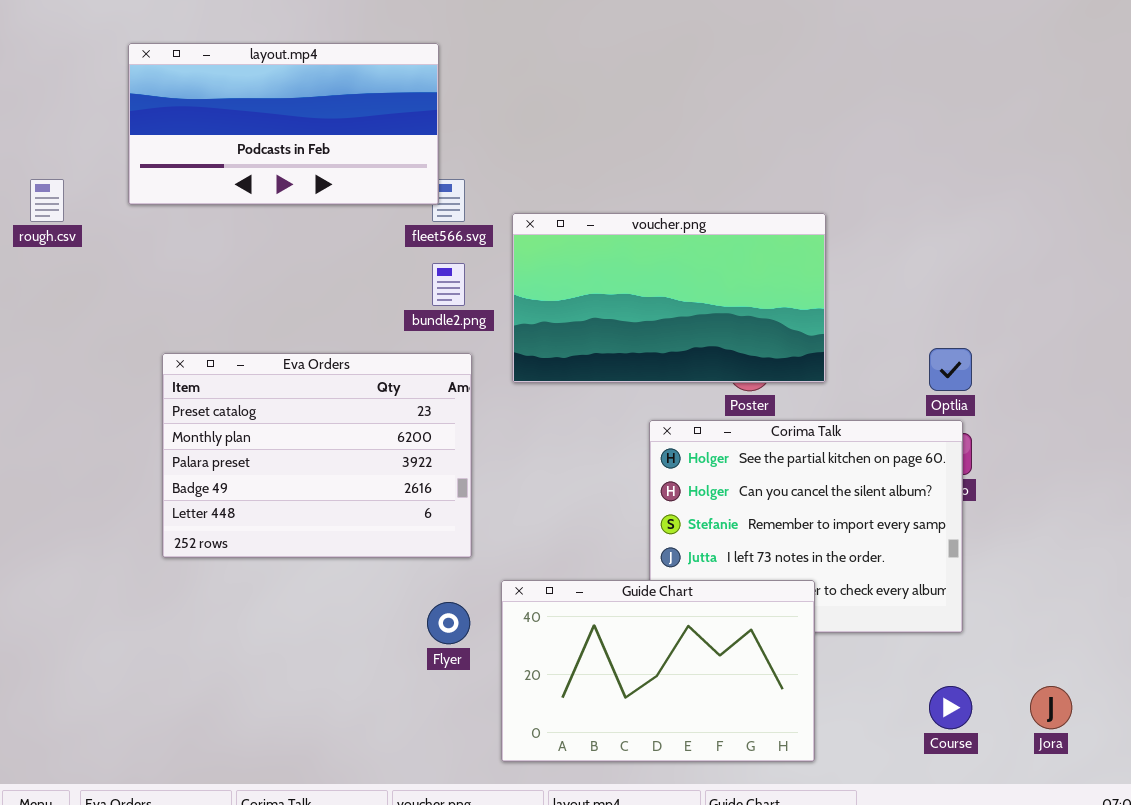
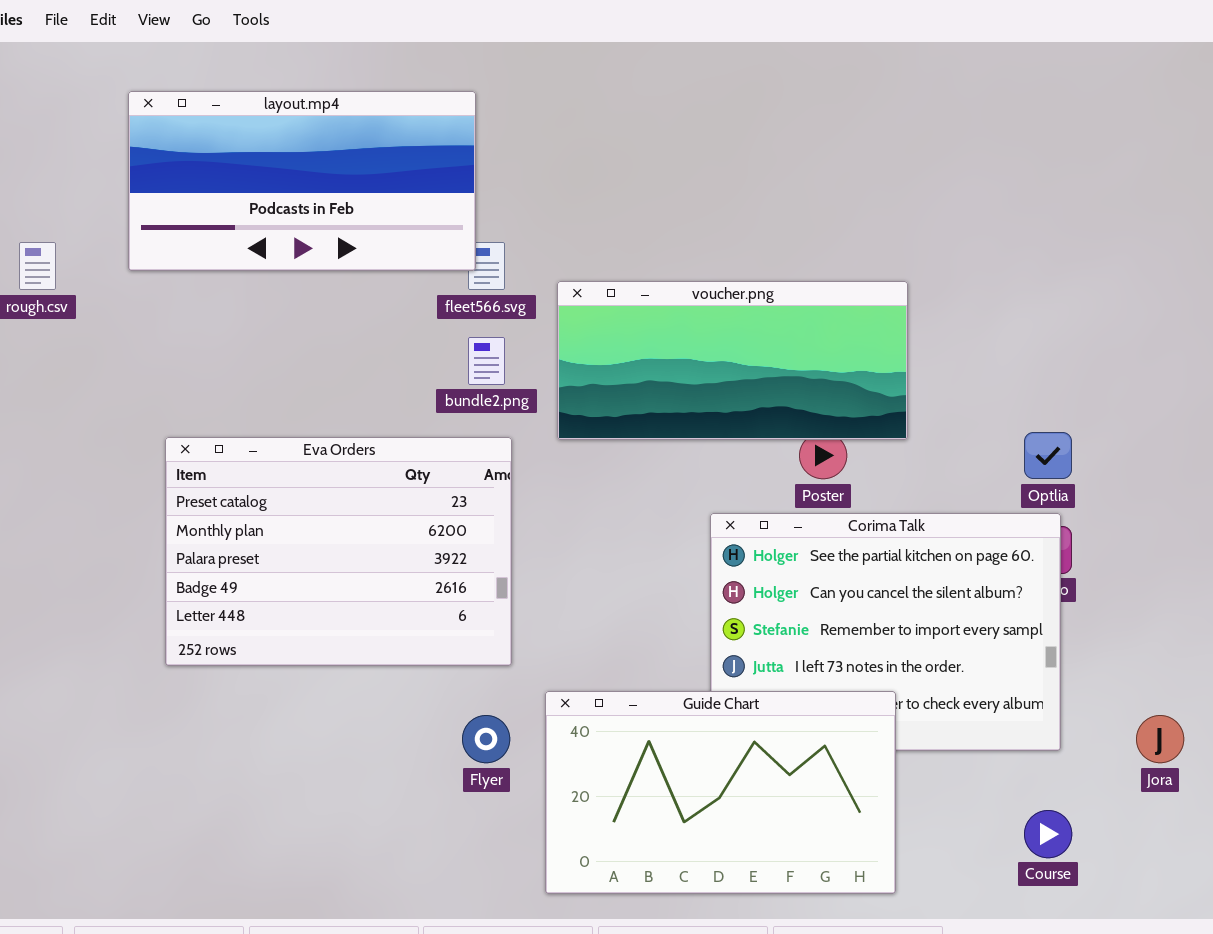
voucher.png: [512,213,826,383] -> [557,281,908,440], resized
Jora: [1030,686,1072,729] -> [1136,715,1184,763], moved

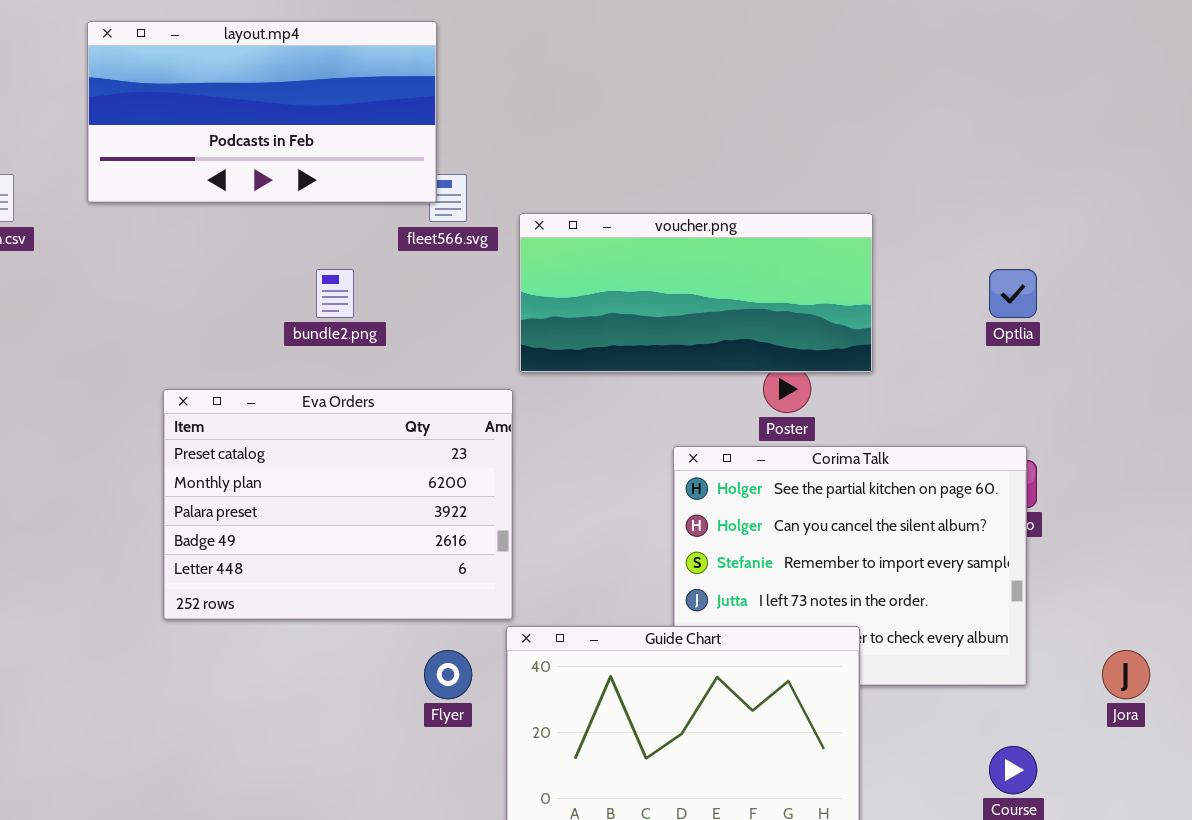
bundle2.png: [468,337,505,385] -> [316,269,354,318], moved
Optlia: [1024,432,1072,479] -> [989,269,1037,318], moved
Eva Orders: [165,437,512,666] -> [163,389,513,620], moved

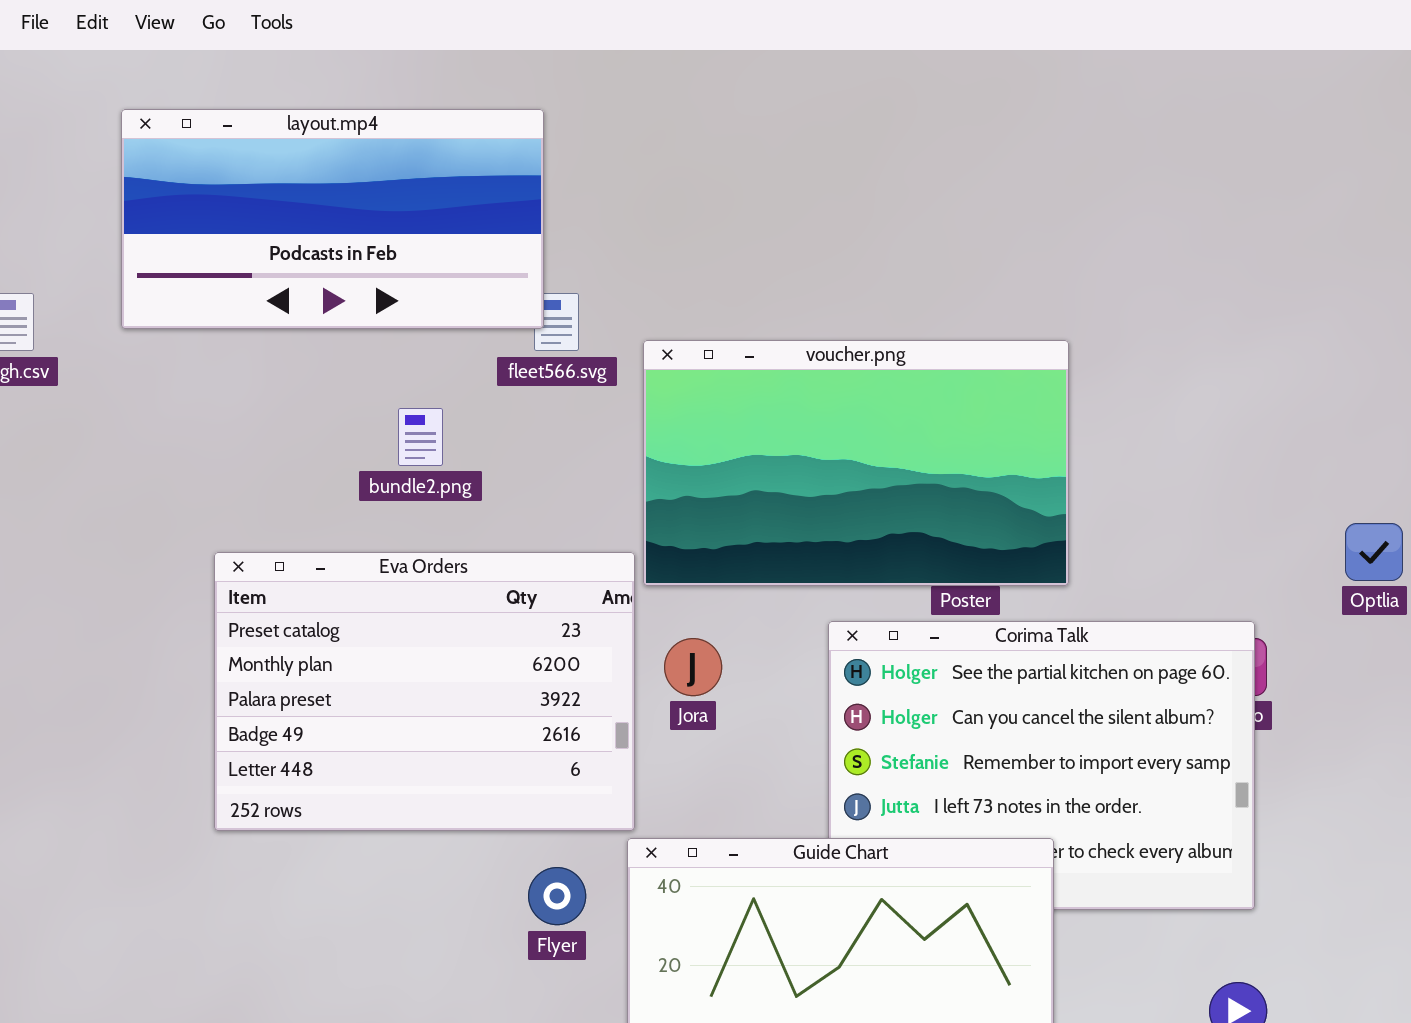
voucher.png: [519,213,873,373] -> [643,340,1069,586], resized
Optlia: [989,269,1037,318] -> [1345,523,1403,581], moved
Jora: [1102,650,1150,699] -> [664,638,722,696], moved

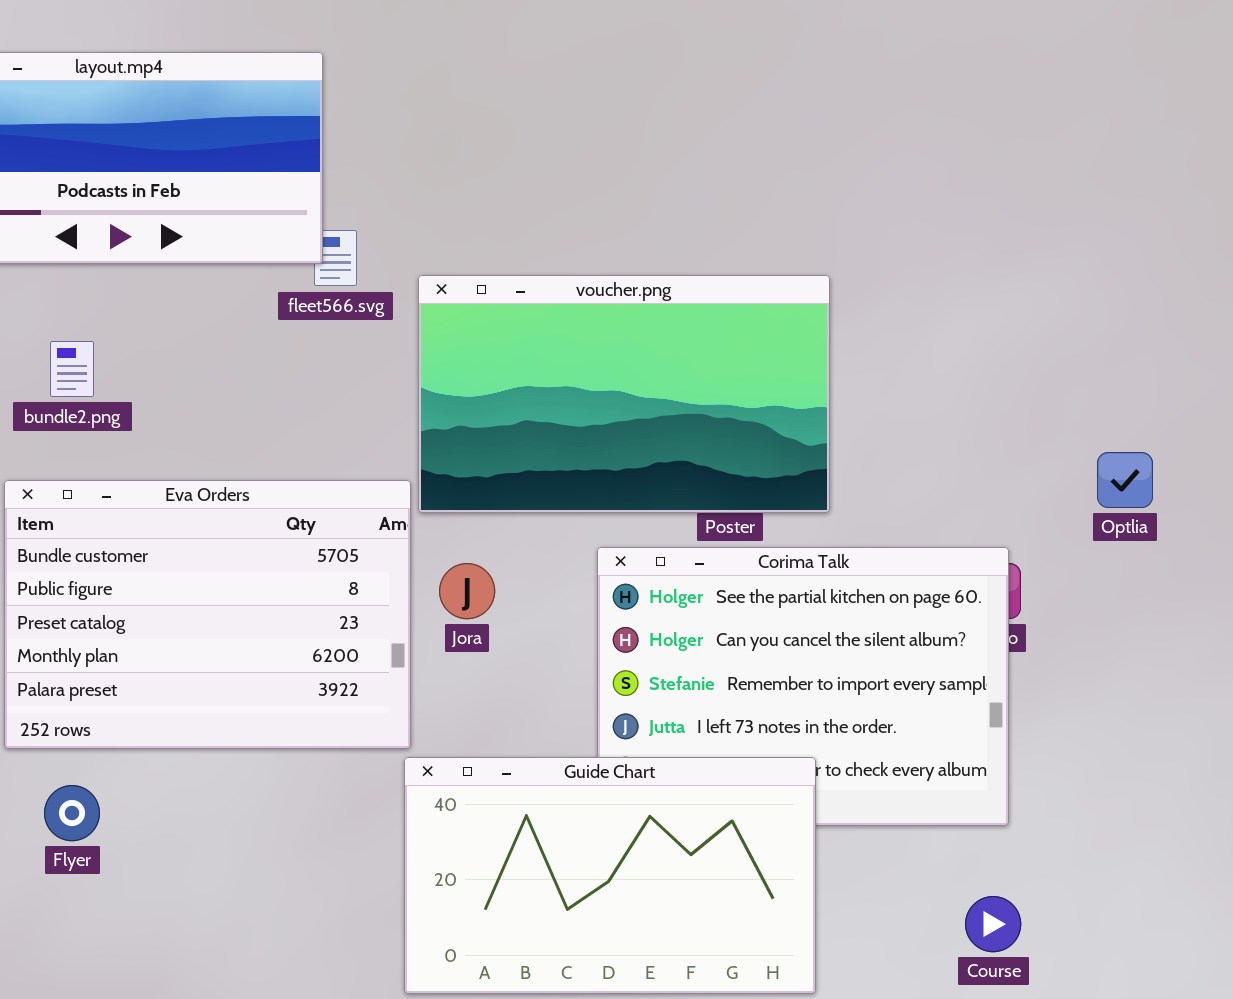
bundle2.png: [398,408,443,466] -> [50,341,94,397], moved
Eva Orders: [214,552,635,831] -> [4,480,411,749], scrolled up 2 rows
Flyer: [528,867,586,925] -> [44,785,100,841], moved

